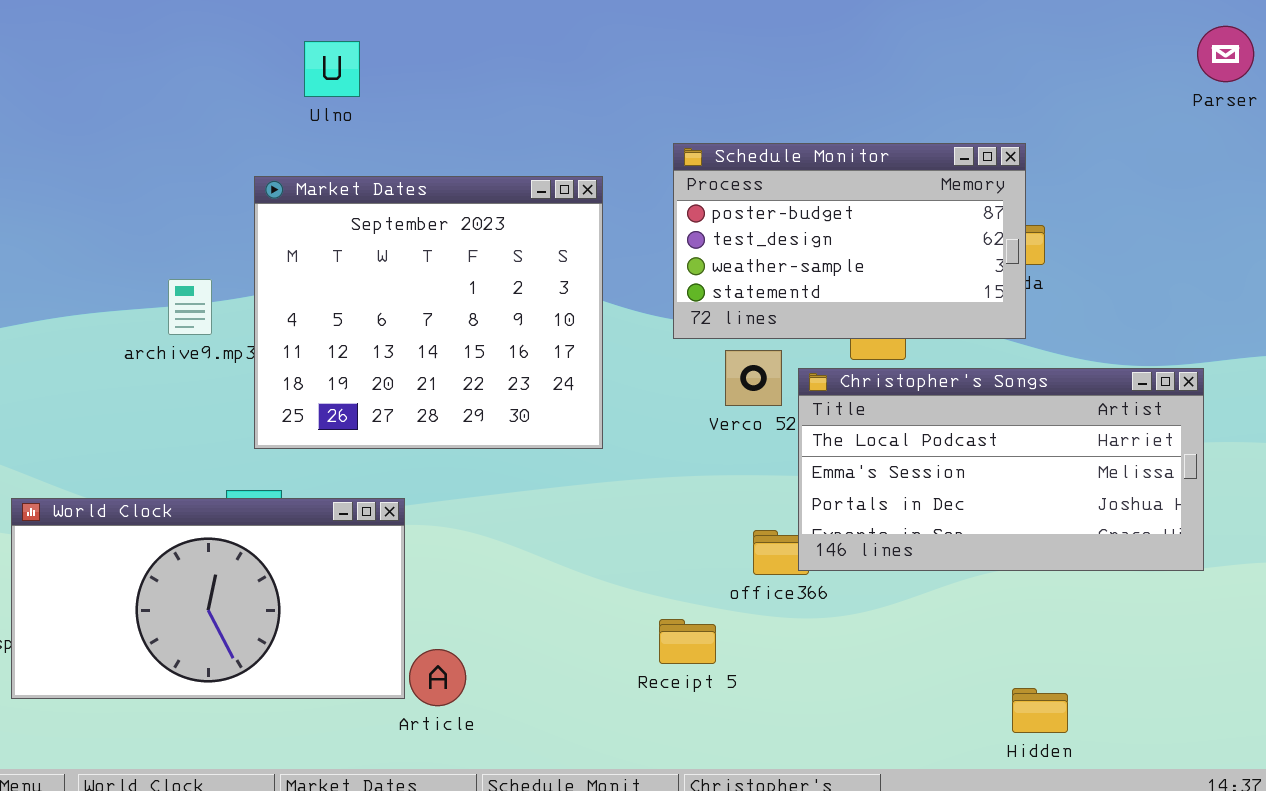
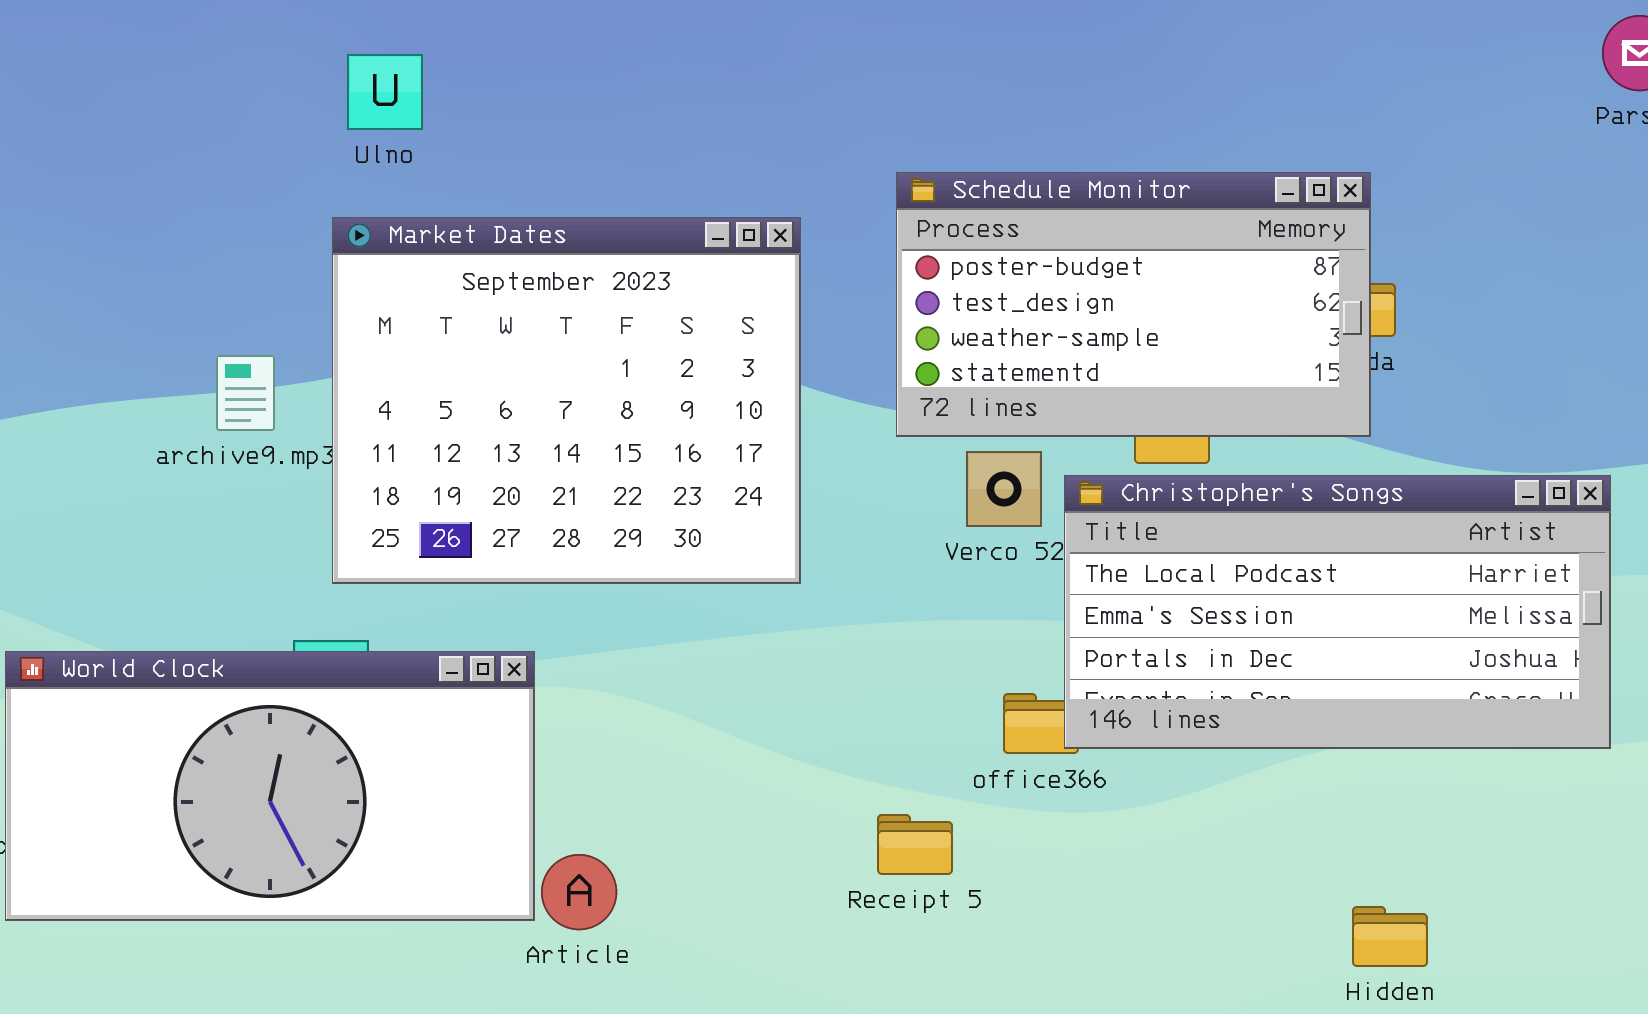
Ulno: [304,41,360,97] -> [347,54,423,130], moved

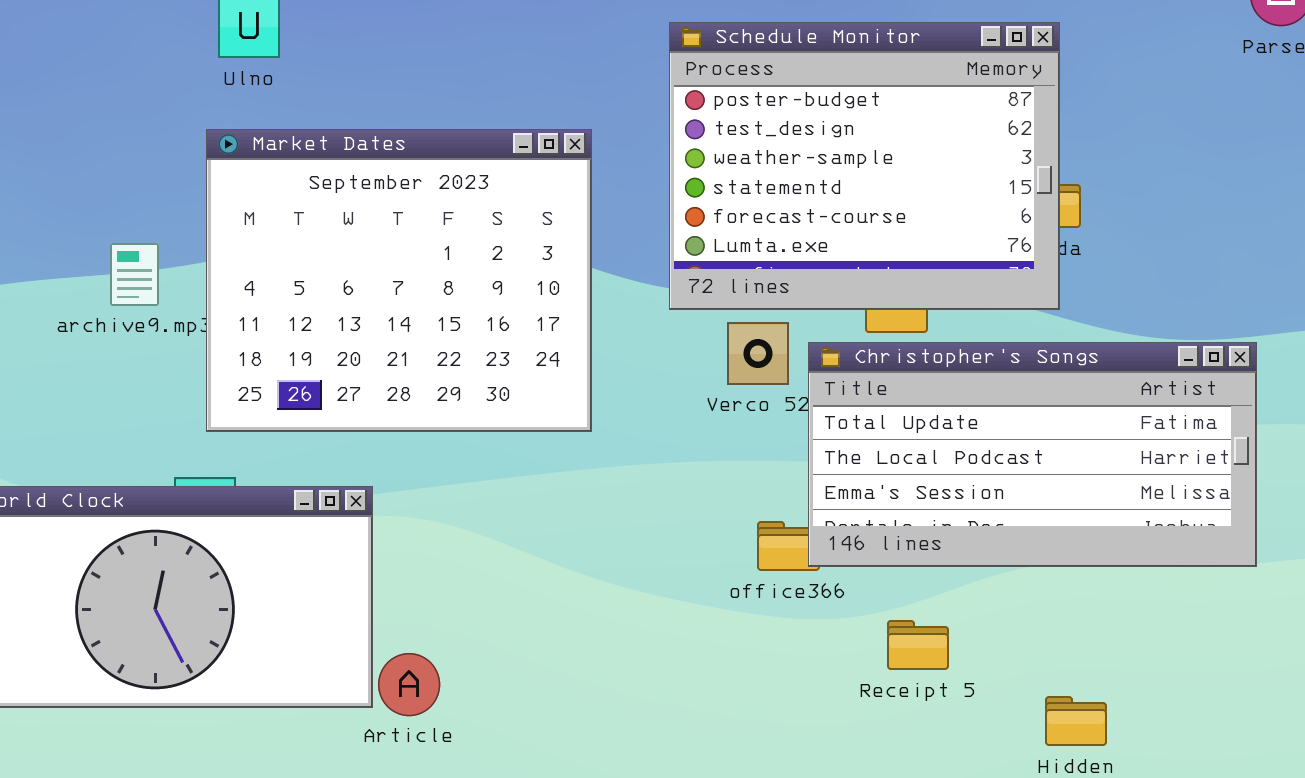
Schedule Monitor: [896,172,1371,437] -> [669,22,1060,310], resized
Christopher's Songs: [1064,475,1611,749] -> [808,342,1257,567], scrolled up 1 row
Receipt 5: [877,814,953,875] -> [887,620,949,670], moved

